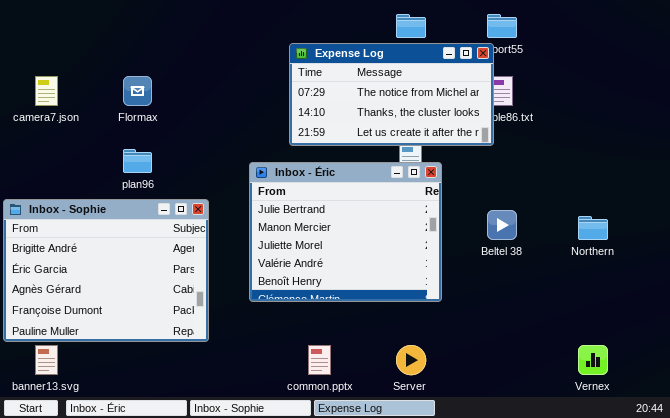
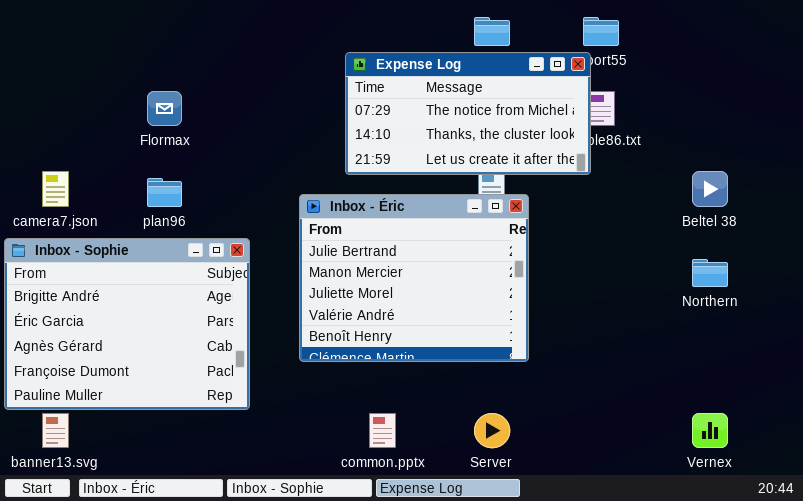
camera7.json: [35,76,58,106] -> [42,171,69,207], moved
Beltel 38: [487,210,517,240] -> [692,171,728,207], moved

